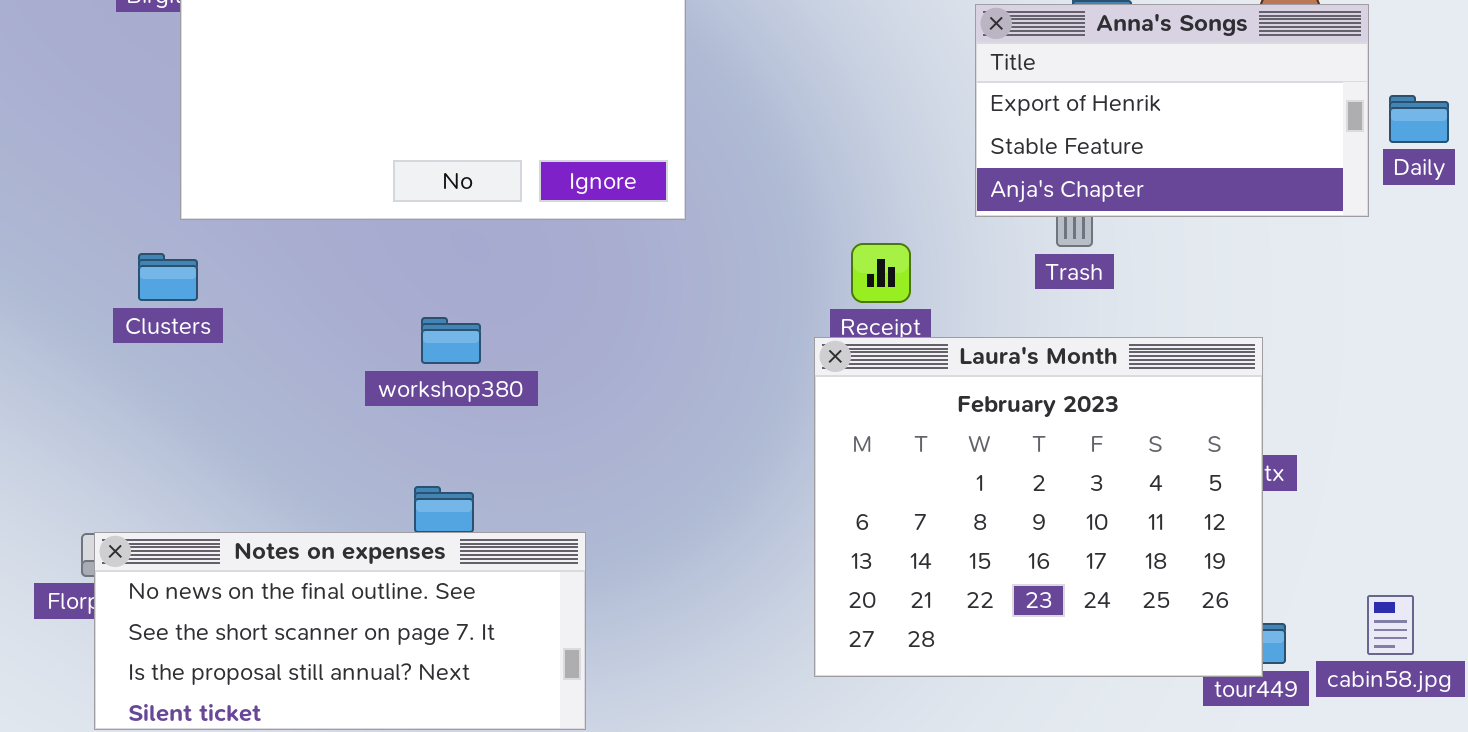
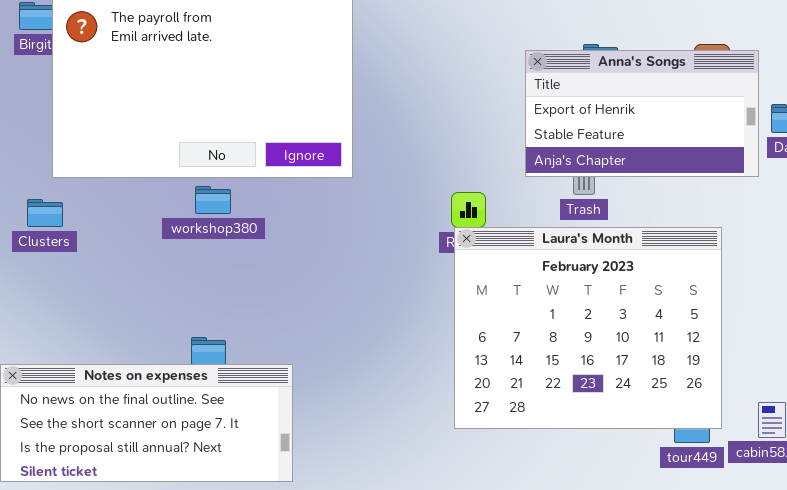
workshop380: [421,317,481,364] -> [195,186,231,214], moved
Laura's Month: [814,337,1263,677] -> [454,227,722,429], moved

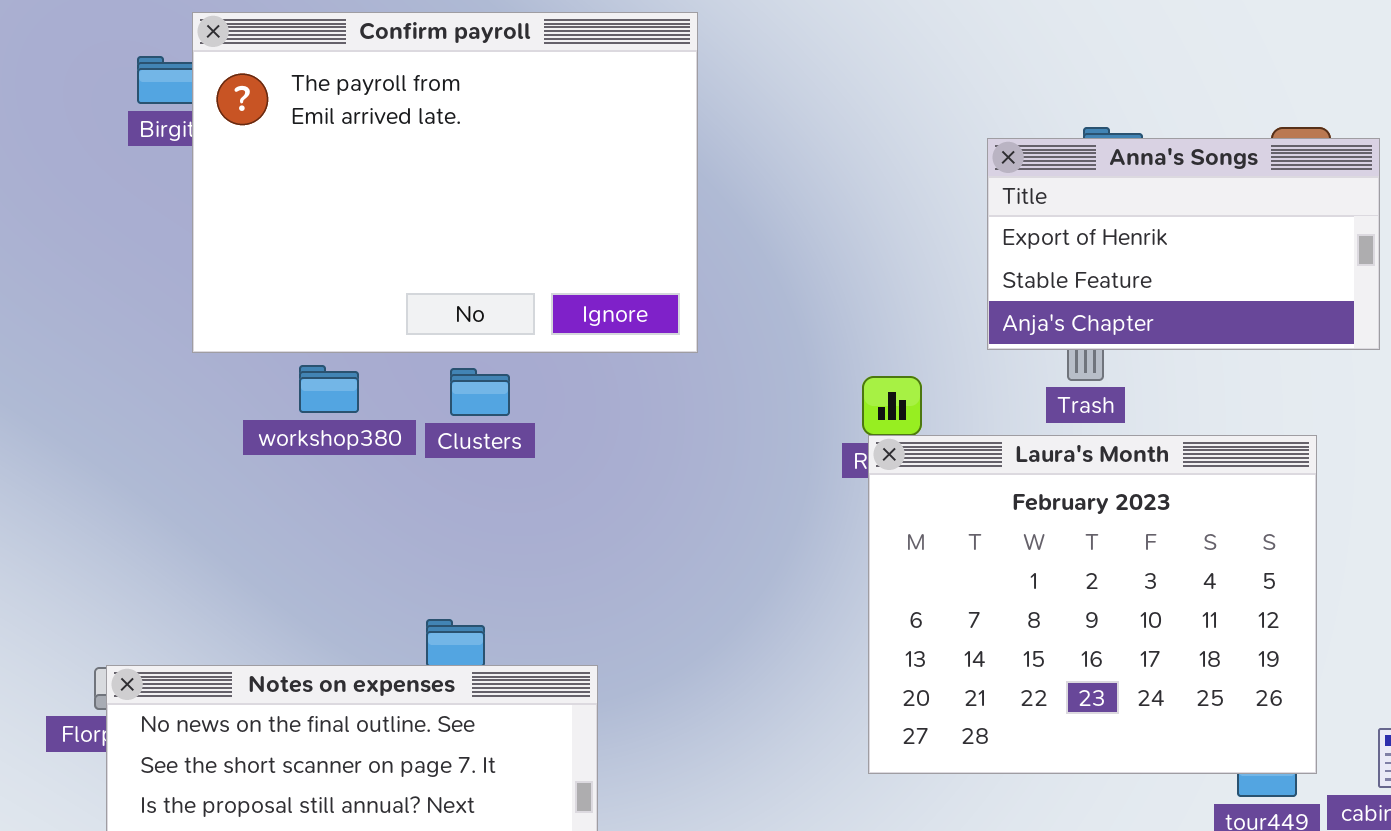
workshop380: [195,186,231,214] -> [299,365,359,413], moved
Clusters: [27,199,63,227] -> [450,368,510,416], moved

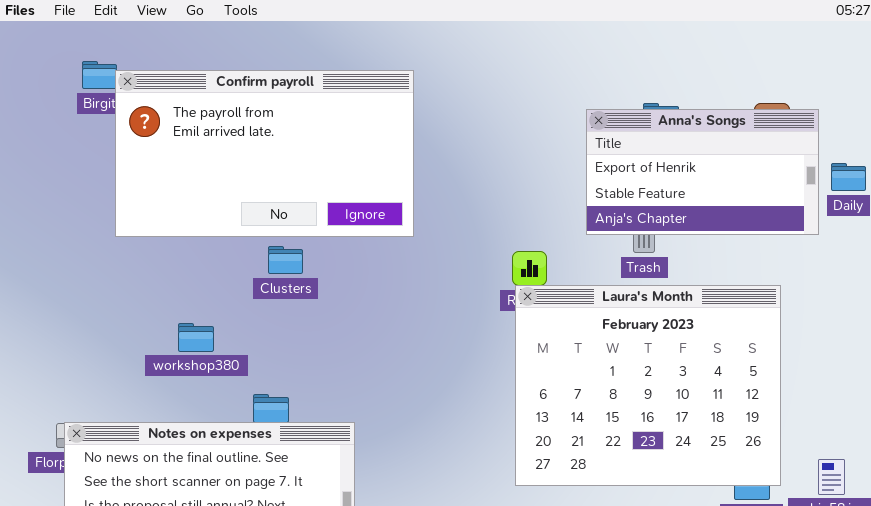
Confirm payroll: [192,12,698,353] -> [115,70,414,237], resized
workshop380: [299,365,359,413] -> [178,323,214,352], moved

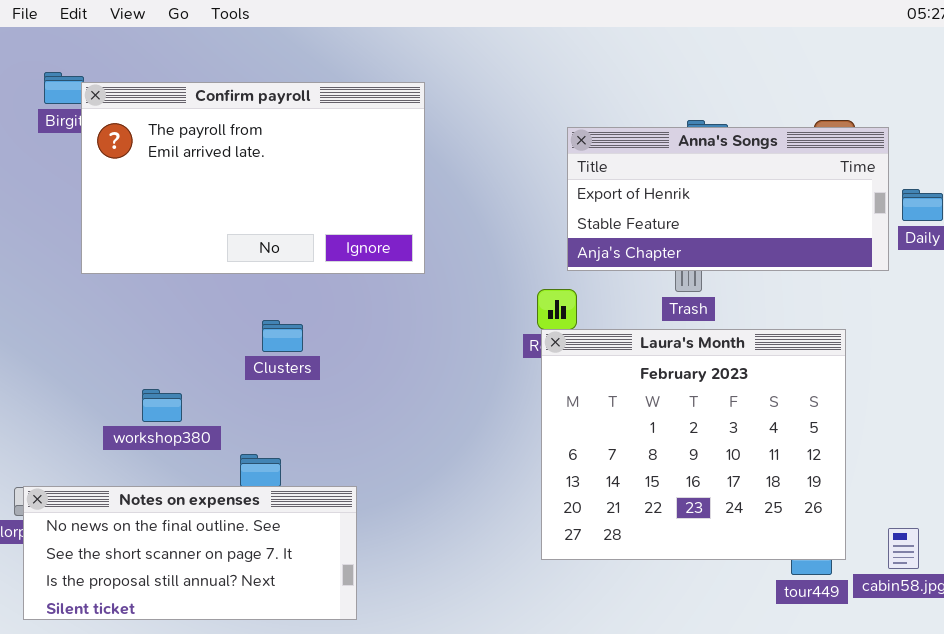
Anna's Songs: [586,109,819,235] -> [567,127,889,271], resized
Clusters: [268,246,303,274] -> [262,320,303,352], moved
workshop380: [178,323,214,352] -> [142,389,182,422], moved

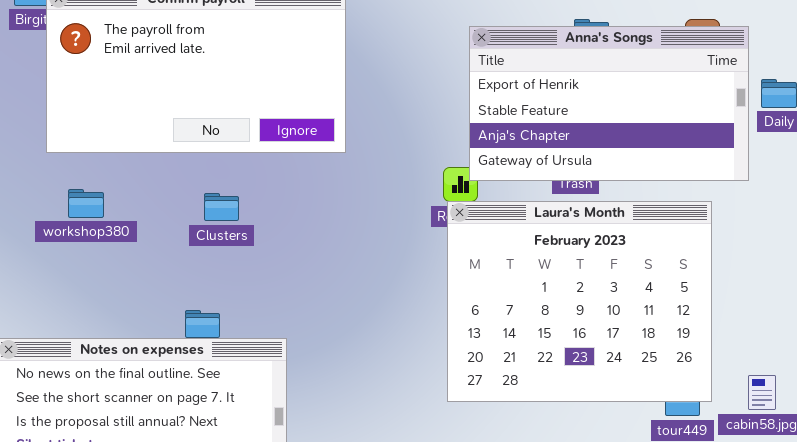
Anna's Songs: [567,127,889,271] -> [469,26,749,181], resized
workshop380: [142,389,182,422] -> [68,189,104,218], moved

